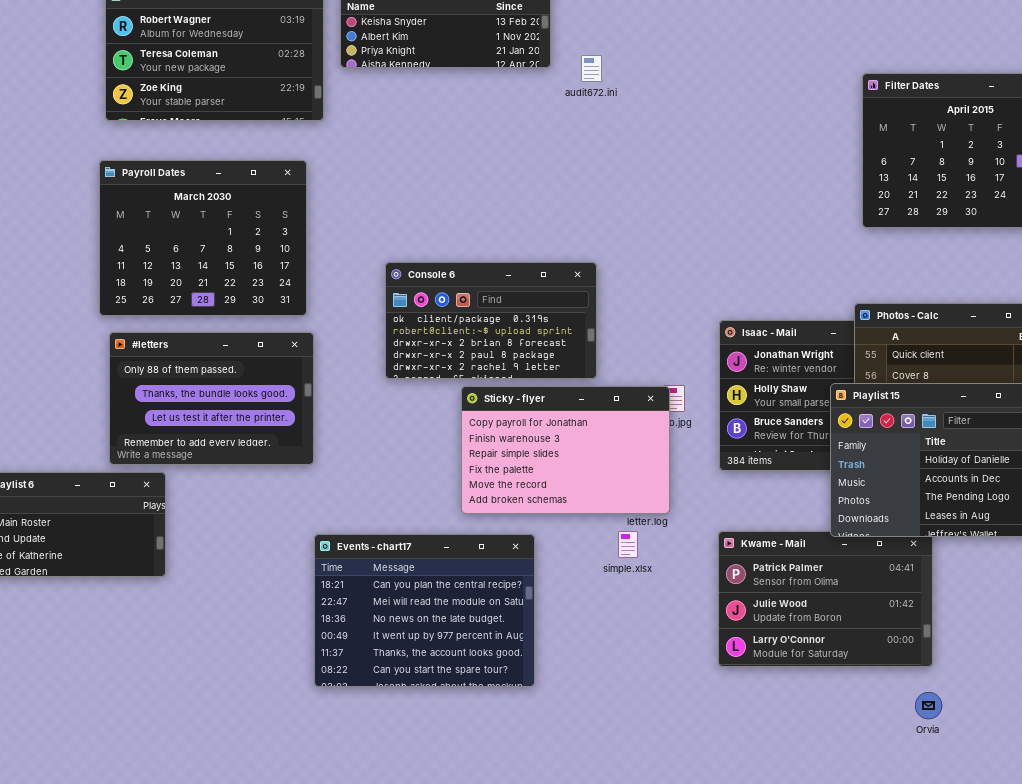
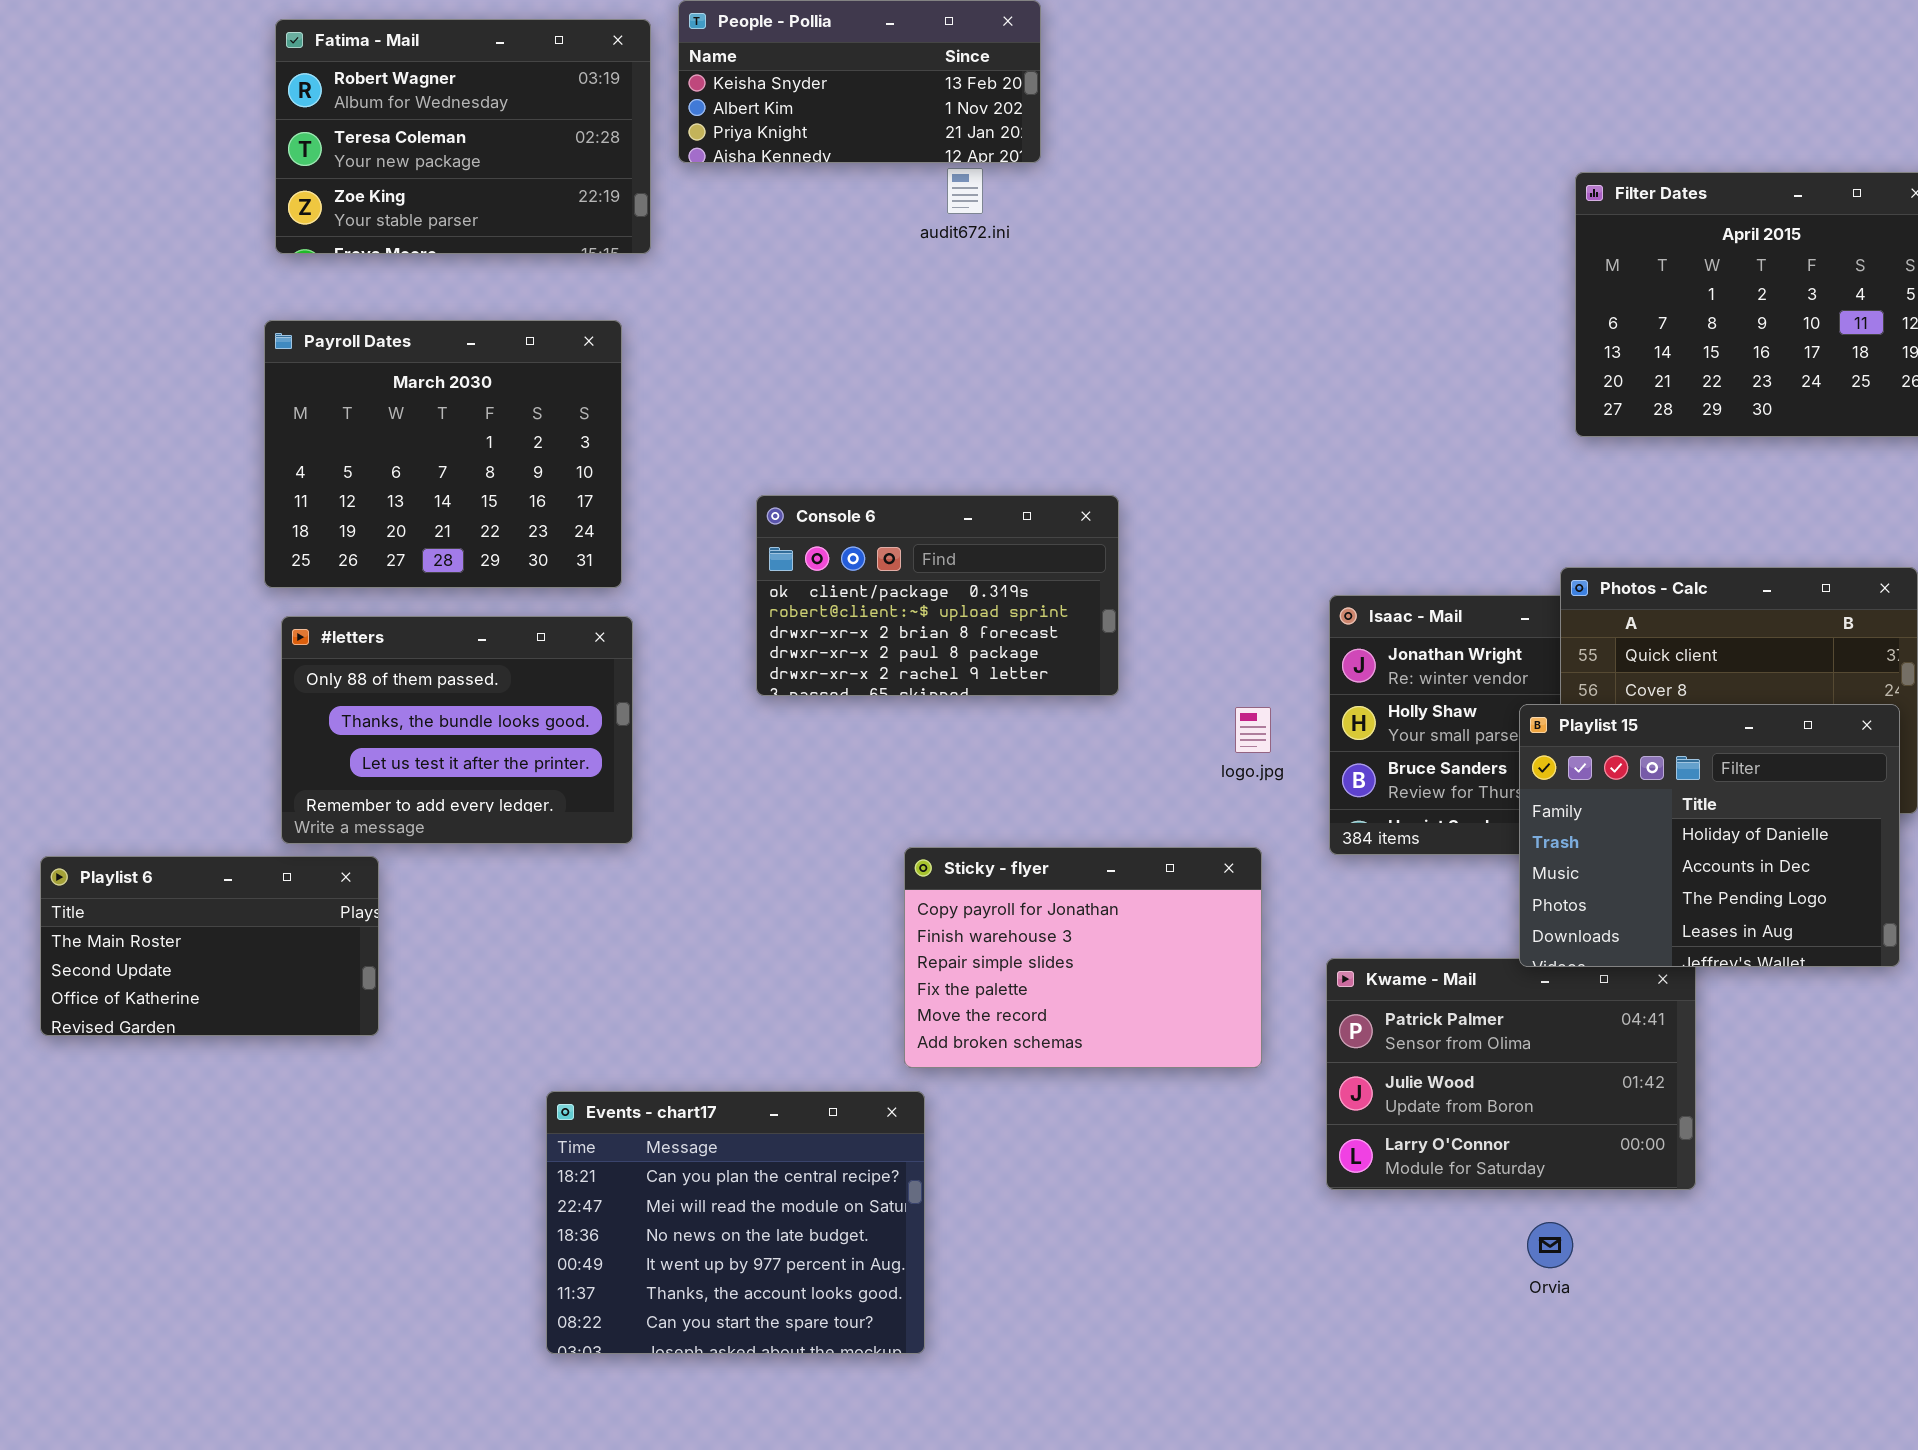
audit672.ini: [581,55,602,82] -> [947,168,983,214], moved
Sticky - flyer: [461,386,670,514] -> [904,847,1262,1068], moved
Events - chart17: [314,534,535,687] -> [546,1091,925,1354], moved
Orvia: [915,692,942,719] -> [1527,1222,1573,1268], moved

